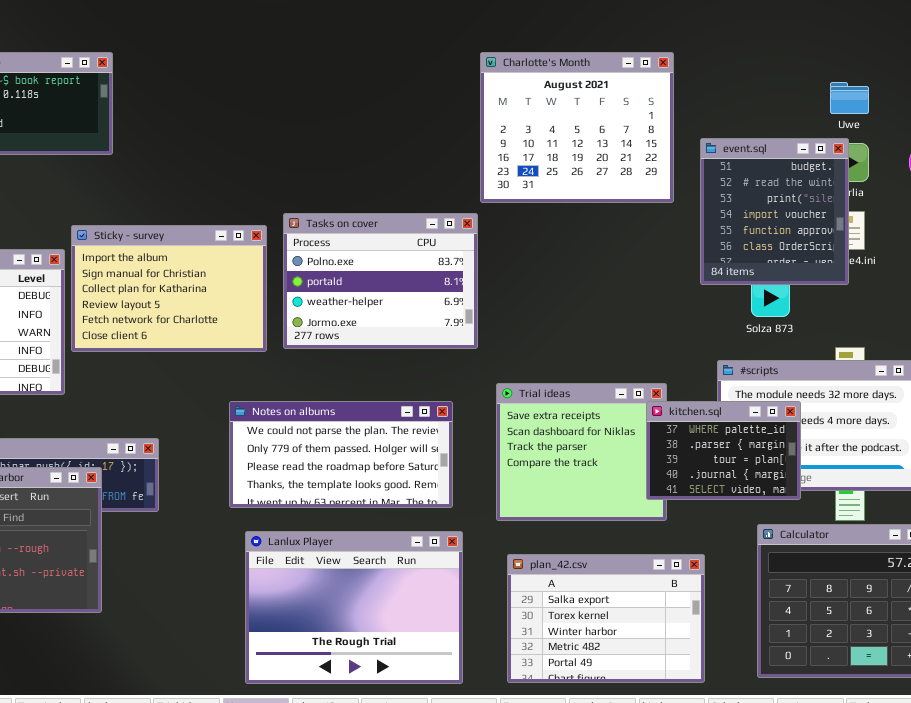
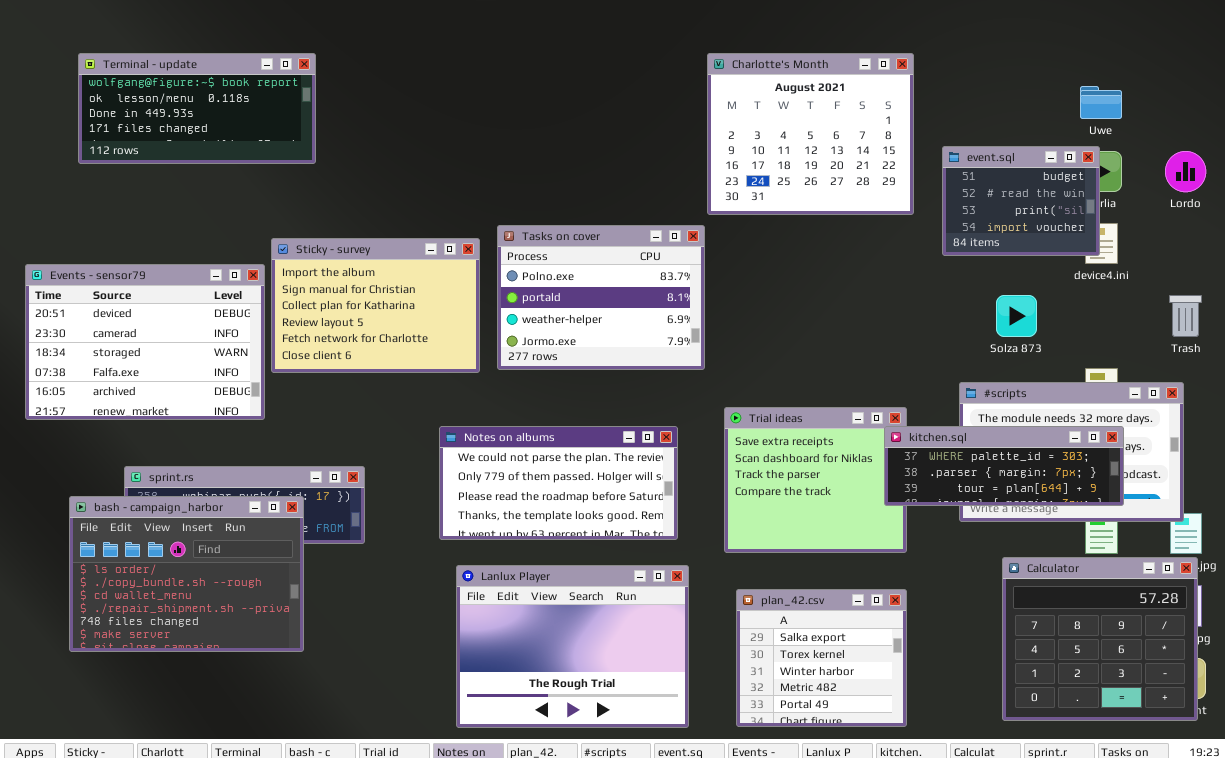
event.sql: [700,138,849,285] -> [942,146,1100,256], resized
kitchen.sql: [646,401,801,500] -> [884,426,1124,506], resized
plan_42.csv: [507,554,705,683] -> [736,589,907,727], resized

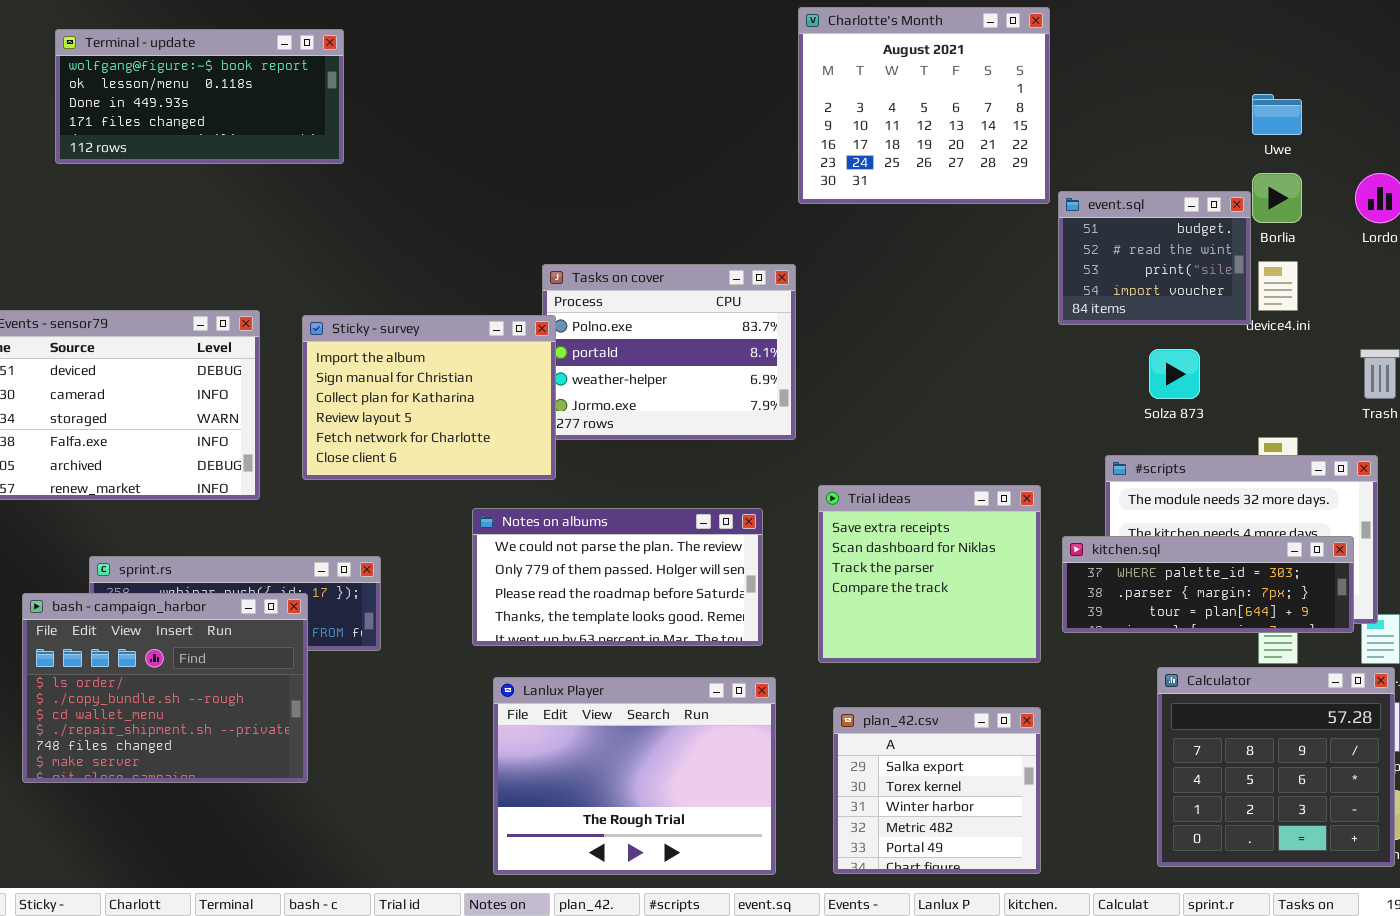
Terminal - update: [78,53,316,164] -> [55,29,344,164], moved
Charlotte's Month: [707,53,914,215] -> [798,7,1050,204], moved
event.sql: [942,146,1100,256] -> [1058,191,1251,325], moved
Sticky - survey: [271,238,480,373] -> [302,315,556,480], moved
kitchen.sql: [884,426,1124,506] -> [1062,536,1354,633], moved

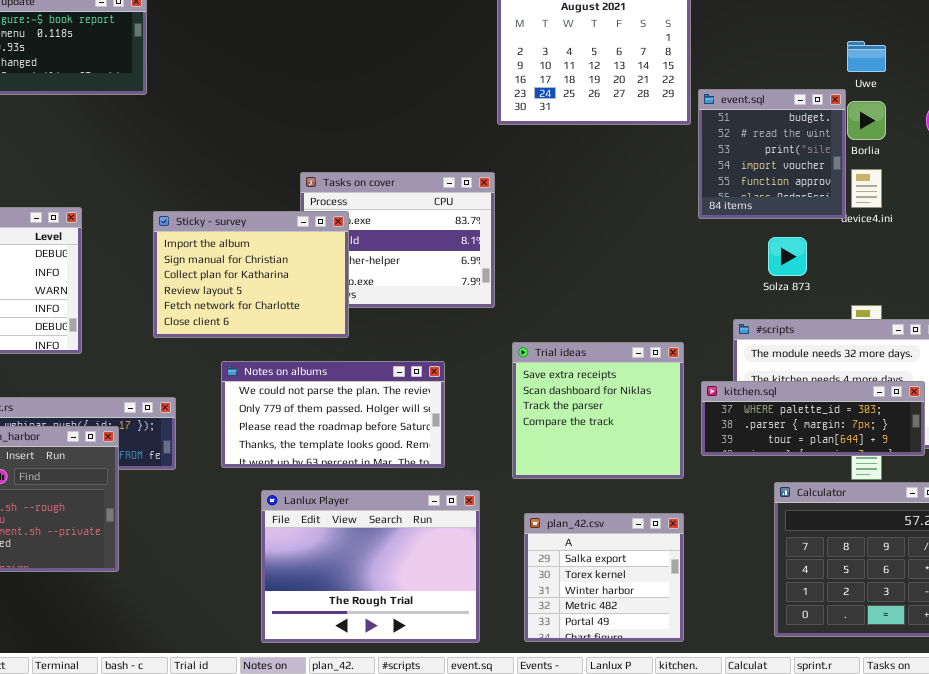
event.sql: [1058,191,1251,325] -> [698,89,846,219], resized
Sticky - survey: [302,315,556,480] -> [153,211,349,338], moved
Notes on albums: [472,508,763,646] -> [221,361,445,468], moved

